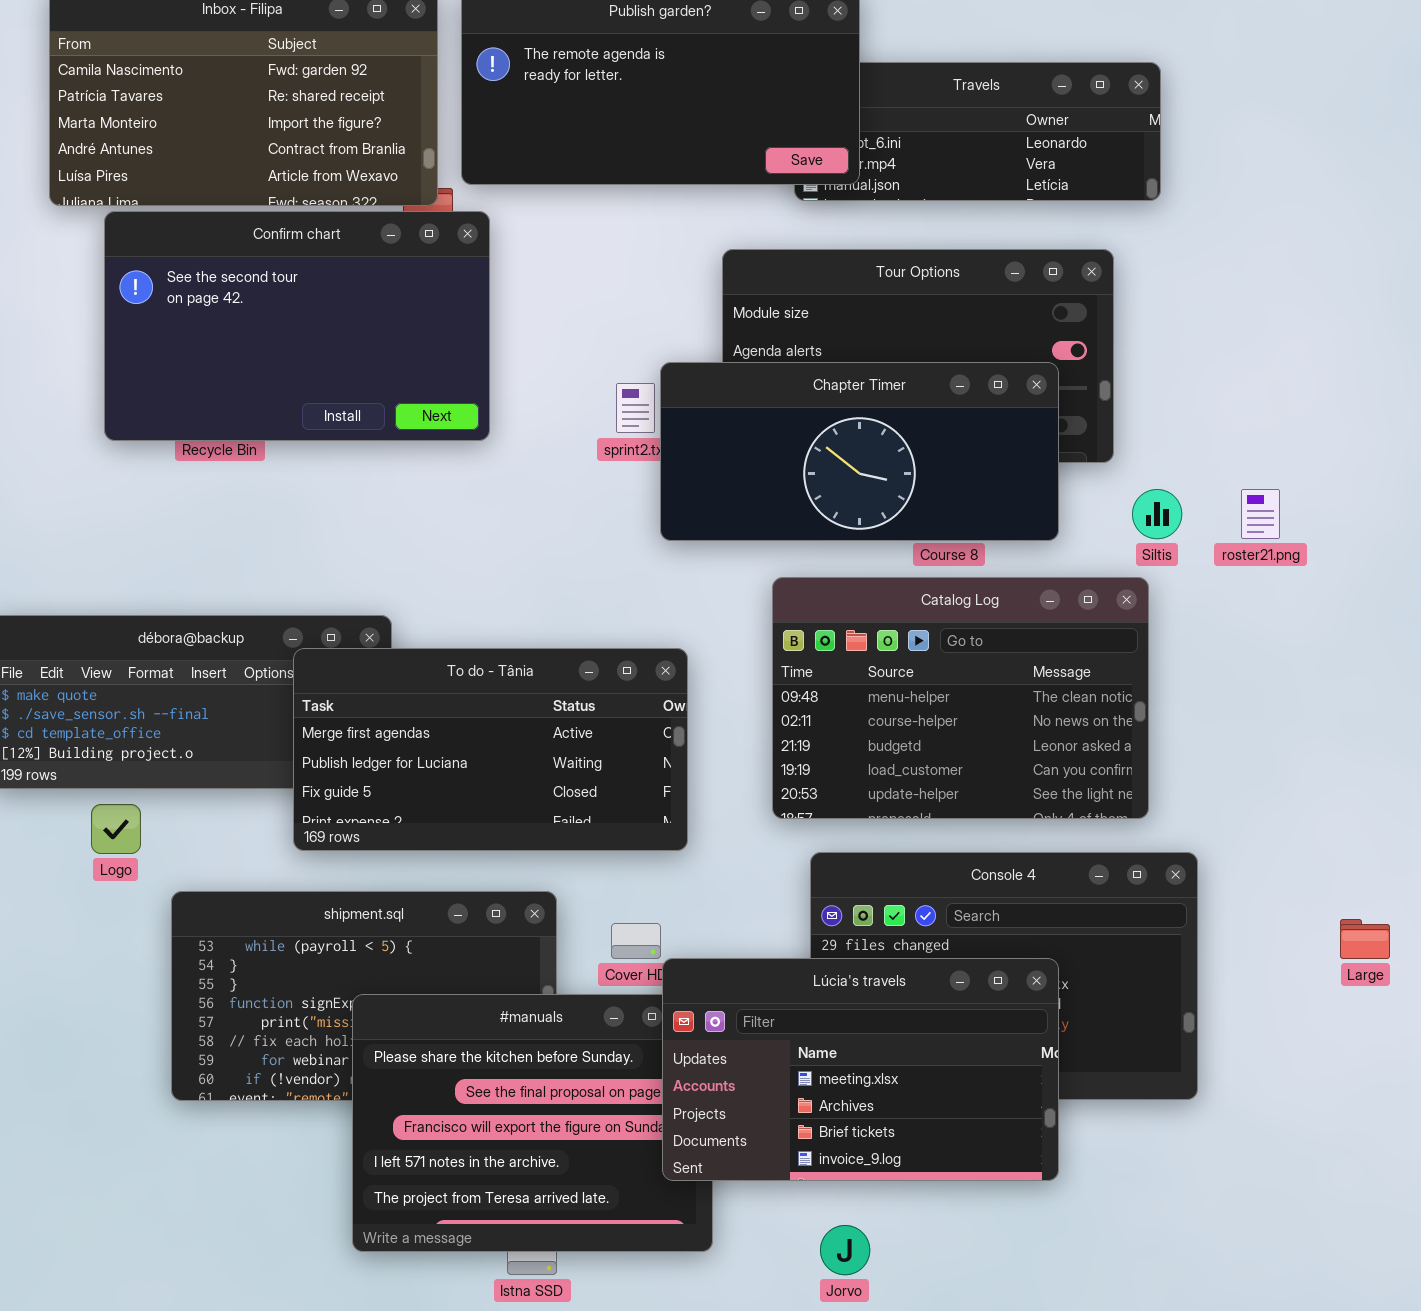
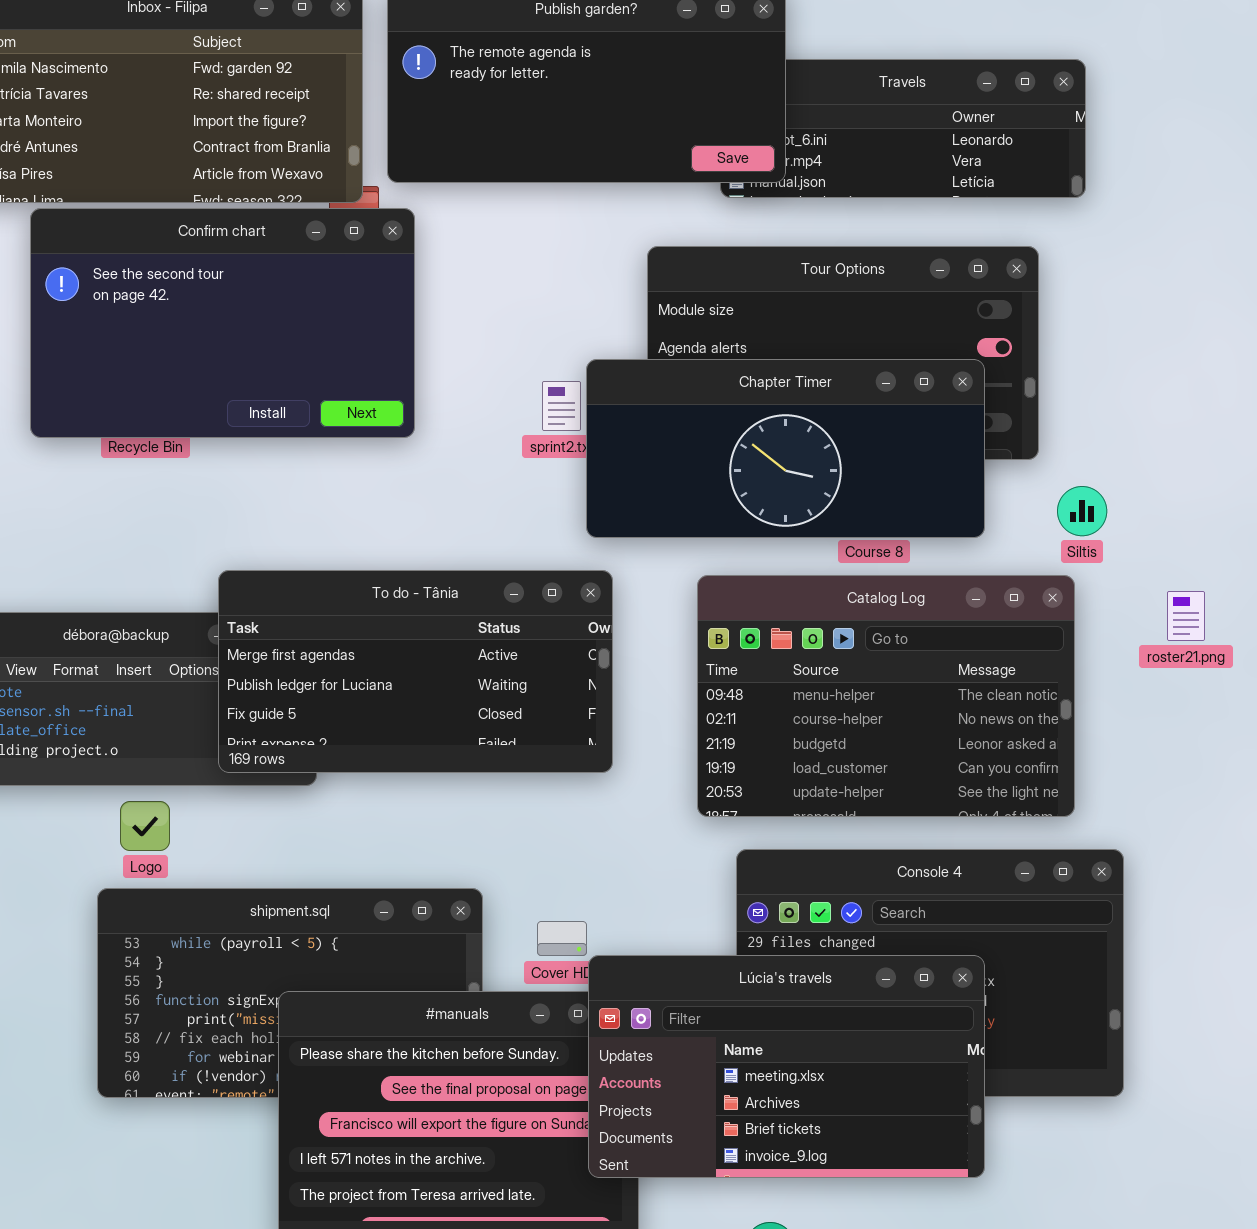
roster21.png: [1241,489,1280,539] -> [1167,591,1205,641], moved
To do - Tânia: [293,648,688,851] -> [218,570,613,773], moved
Logo: [91,804,141,854] -> [120,801,170,851], moved

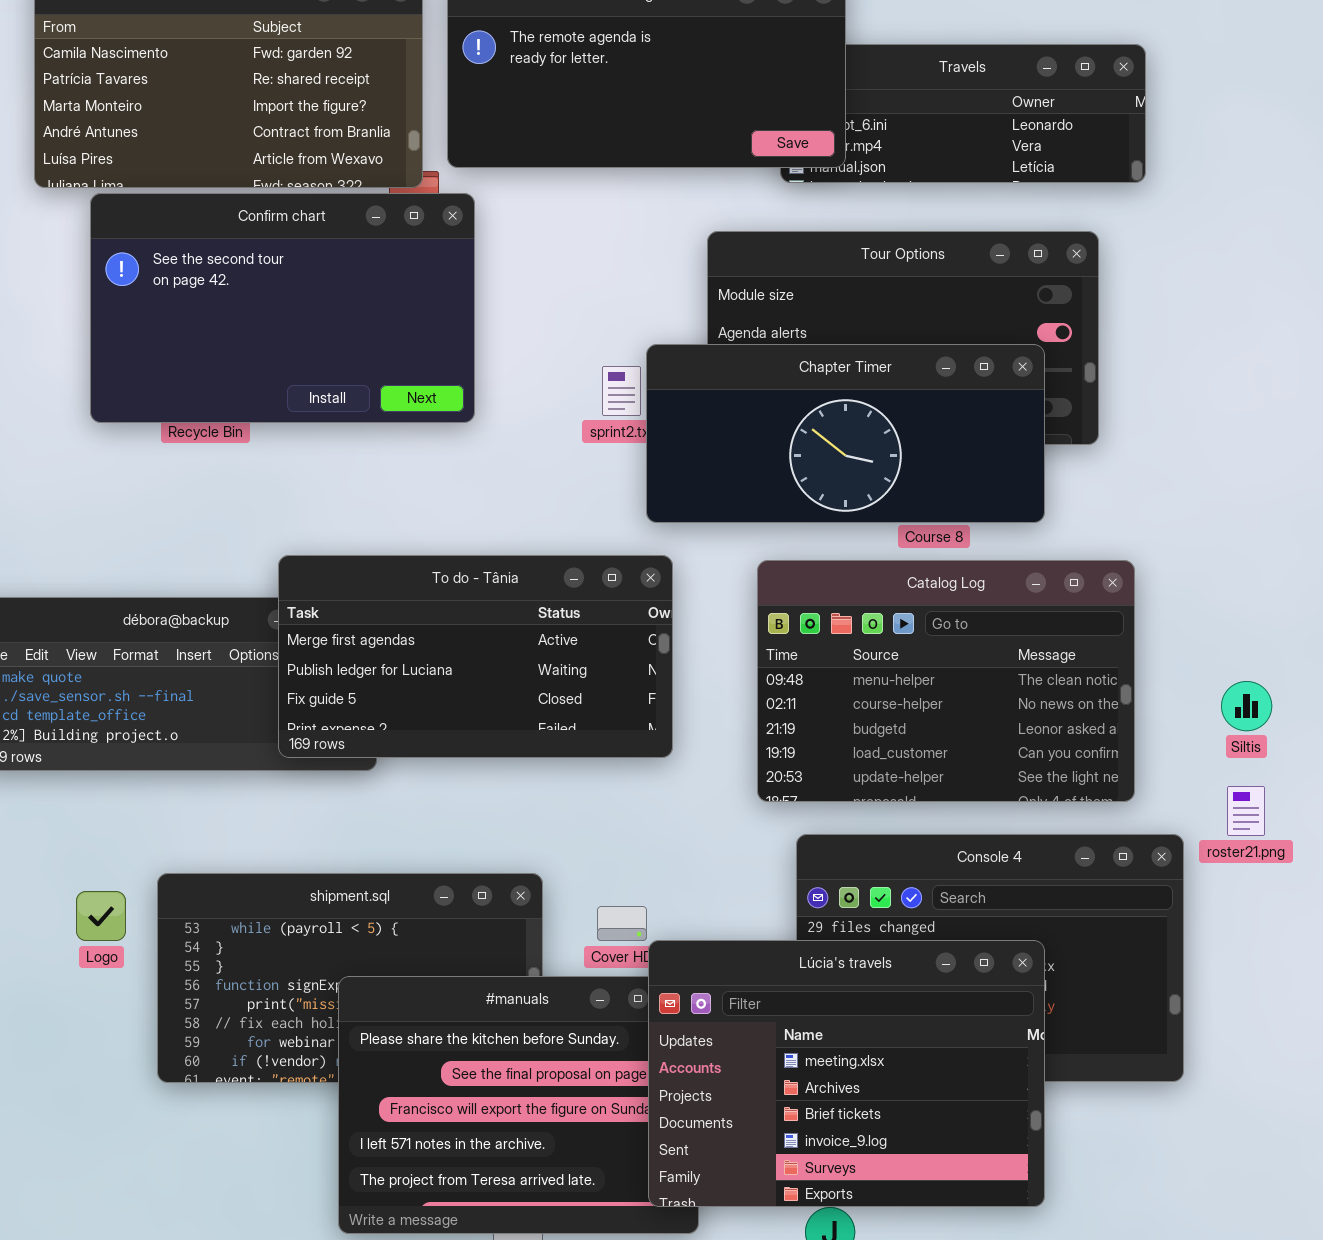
Siltis: [1057,486,1107,536] -> [1221,681,1272,731], moved
roster21.png: [1167,591,1205,641] -> [1227,786,1265,836], moved
Logo: [120,801,170,851] -> [76,891,126,941], moved
Lúcia's travels: [588,955,985,1178] -> [648,940,1045,1207], resized

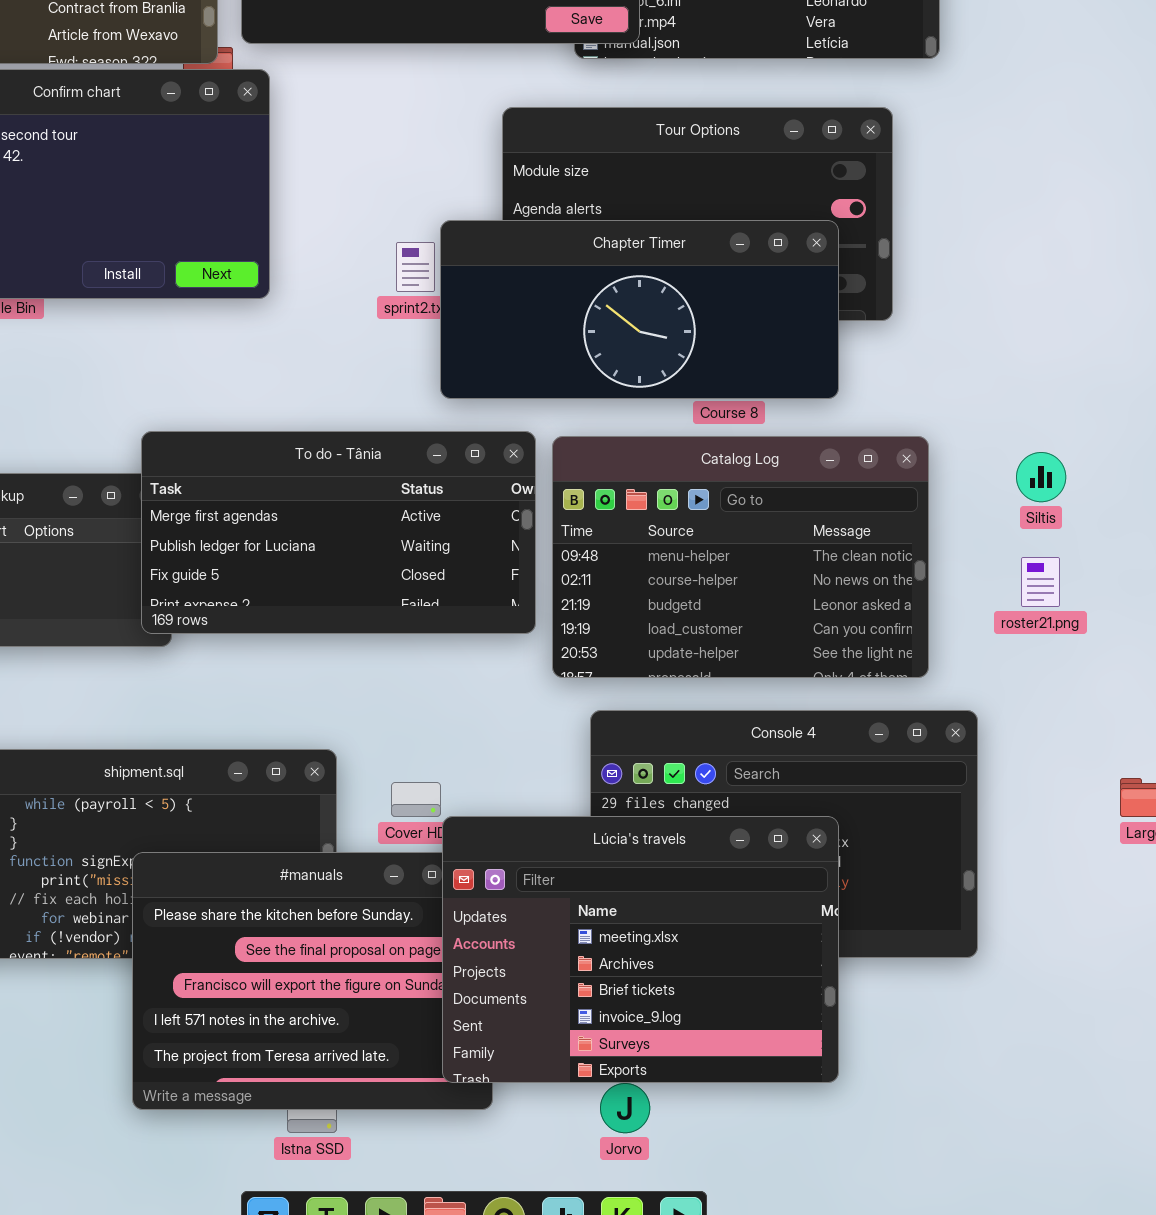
To do - Tânia: [278,555,673,758] -> [141,431,536,634], moved
Siltis: [1221,681,1272,731] -> [1016,452,1066,502], moved
roster21.png: [1227,786,1265,836] -> [1021,557,1060,607], moved

